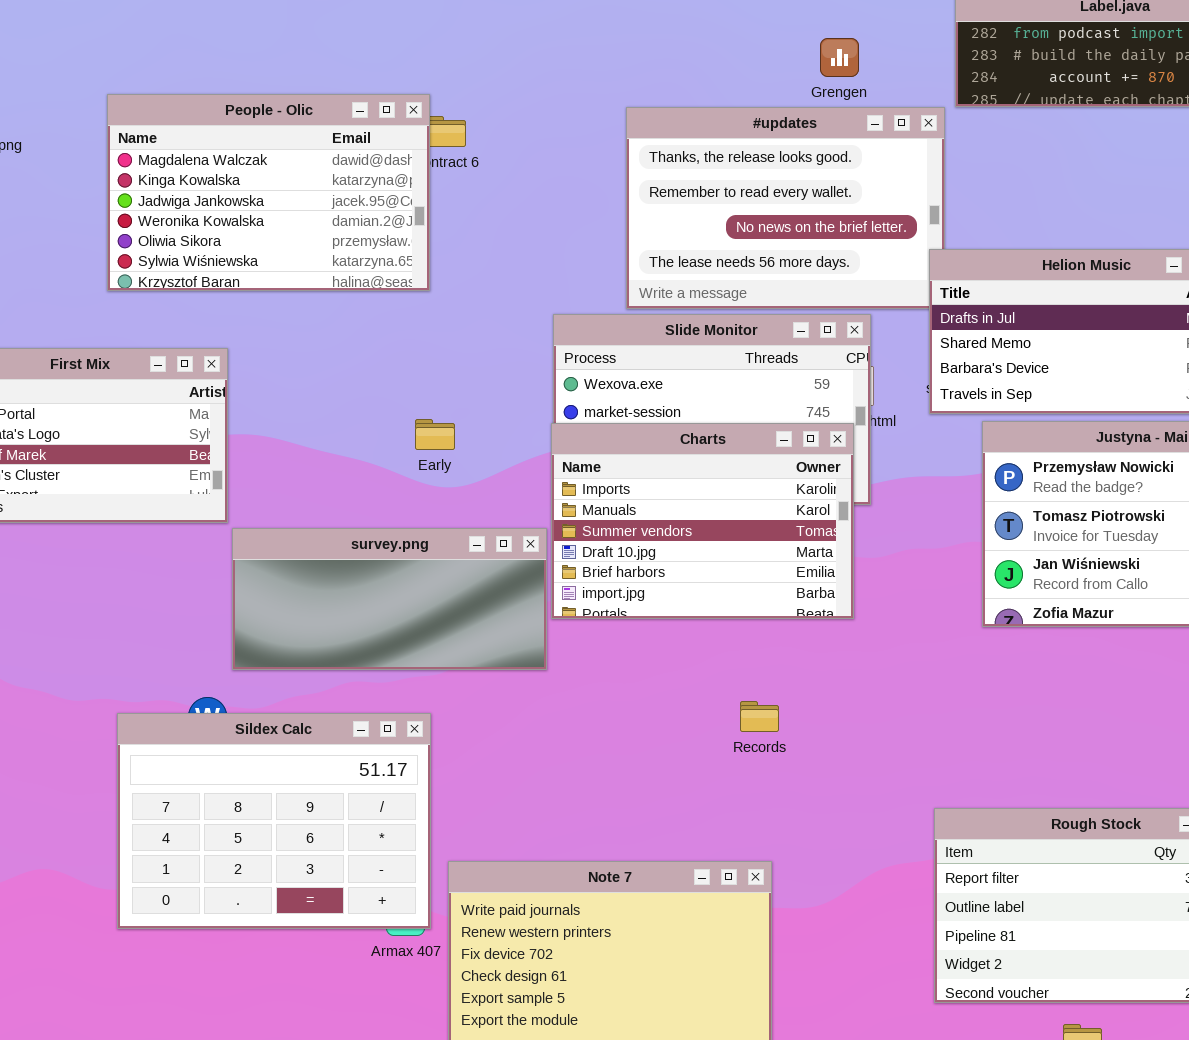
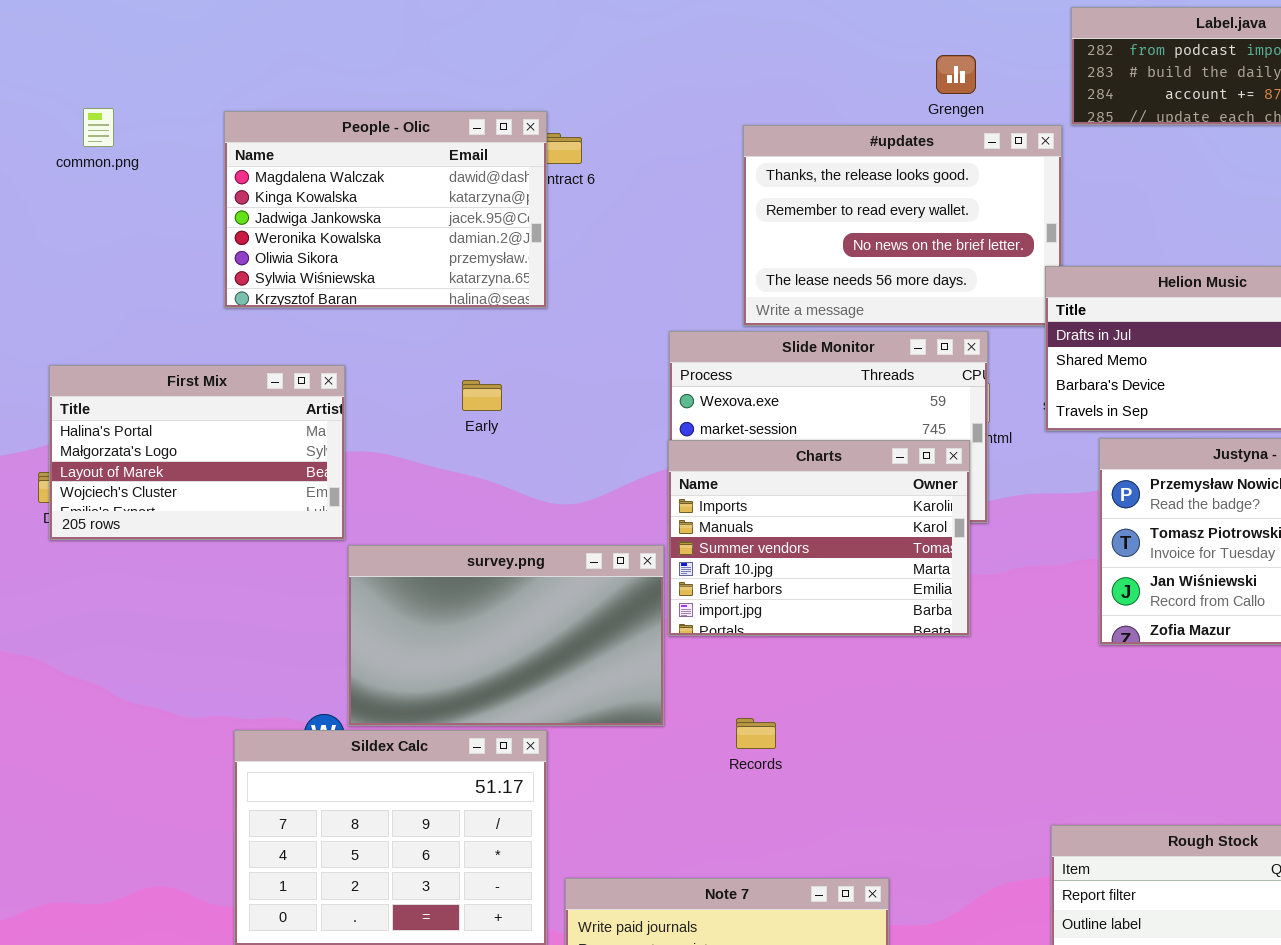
Early: [415,419,455,450] -> [462,380,502,411], moved
survey.png: [232,528,547,670] -> [348,545,664,726], resized
Records: [740,701,779,732] -> [736,718,776,749], moved

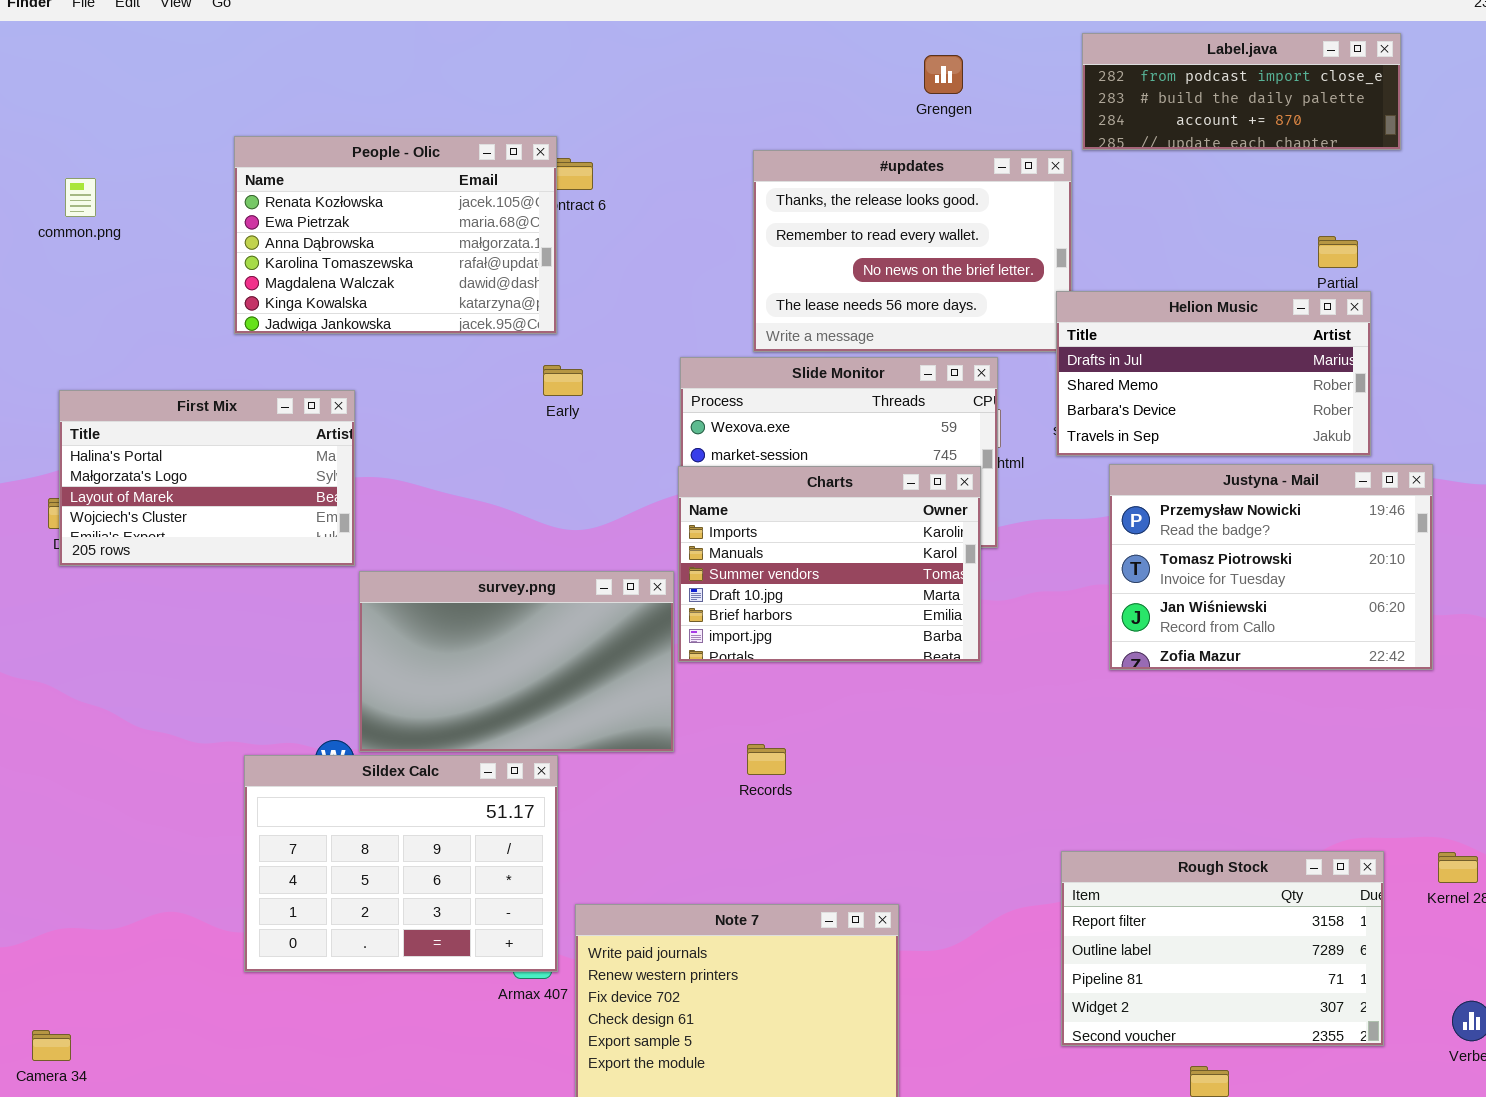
Grengen: [936,55,976,94] -> [924,55,963,94], moved
common.png: [83,108,114,147] -> [65,178,96,217], moved
People - Olic: [224,111,547,308] -> [234,136,557,334], scrolled up 4 rows
Early: [462,380,502,411] -> [543,365,583,396], moved

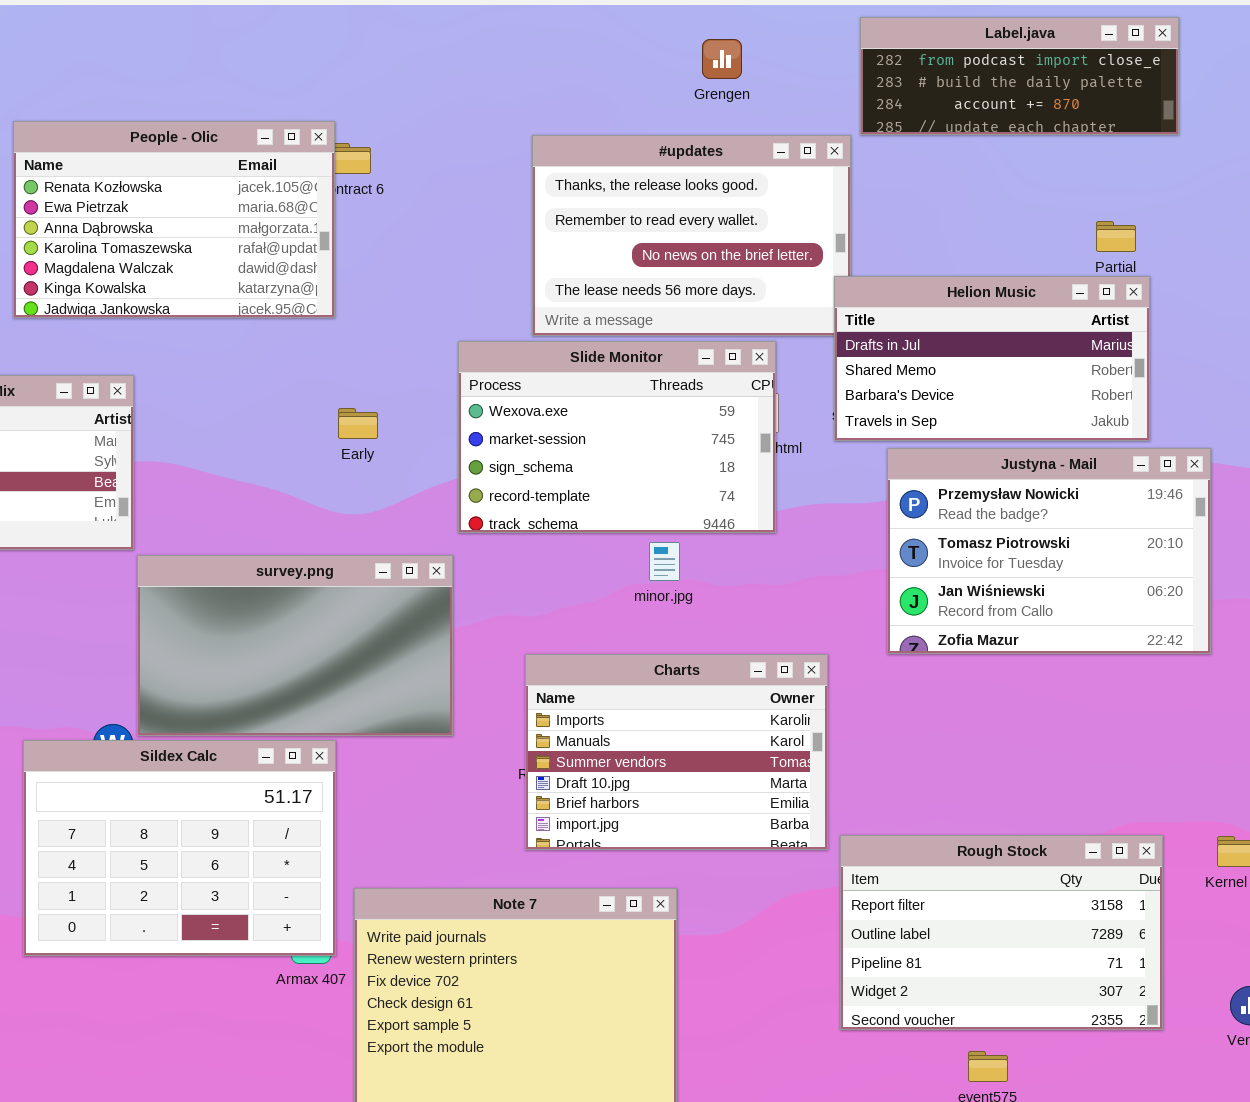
Early: [543,365,583,396] -> [338,408,378,439], moved
Charts: [678,466,981,662] -> [525,654,828,850], moved

